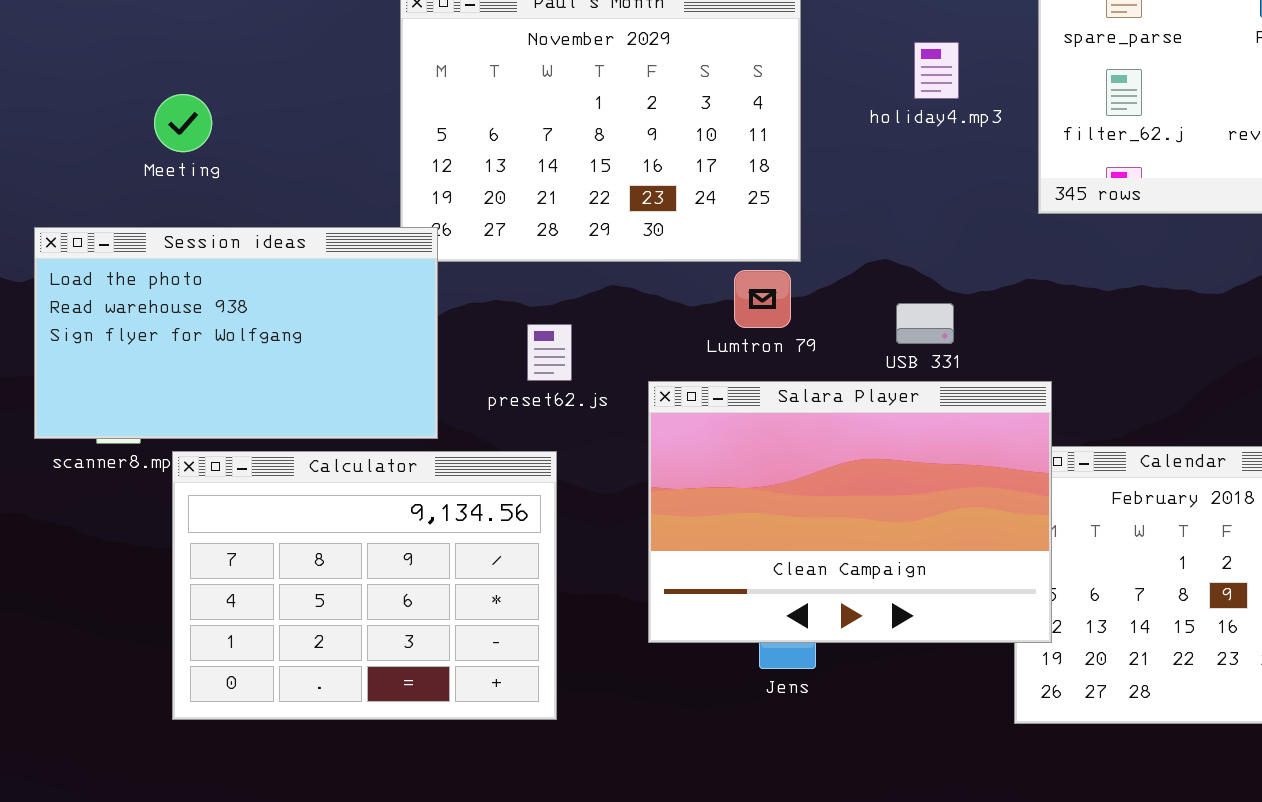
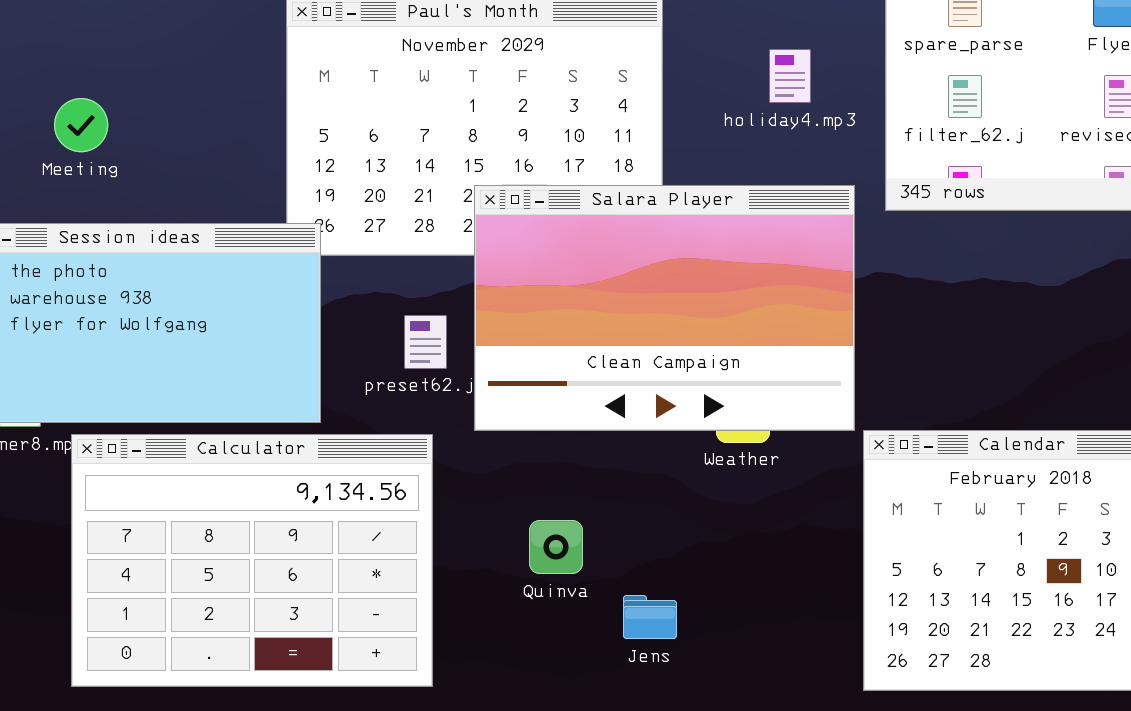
Salara Player: [648,381,1052,643] -> [474,185,855,431], moved

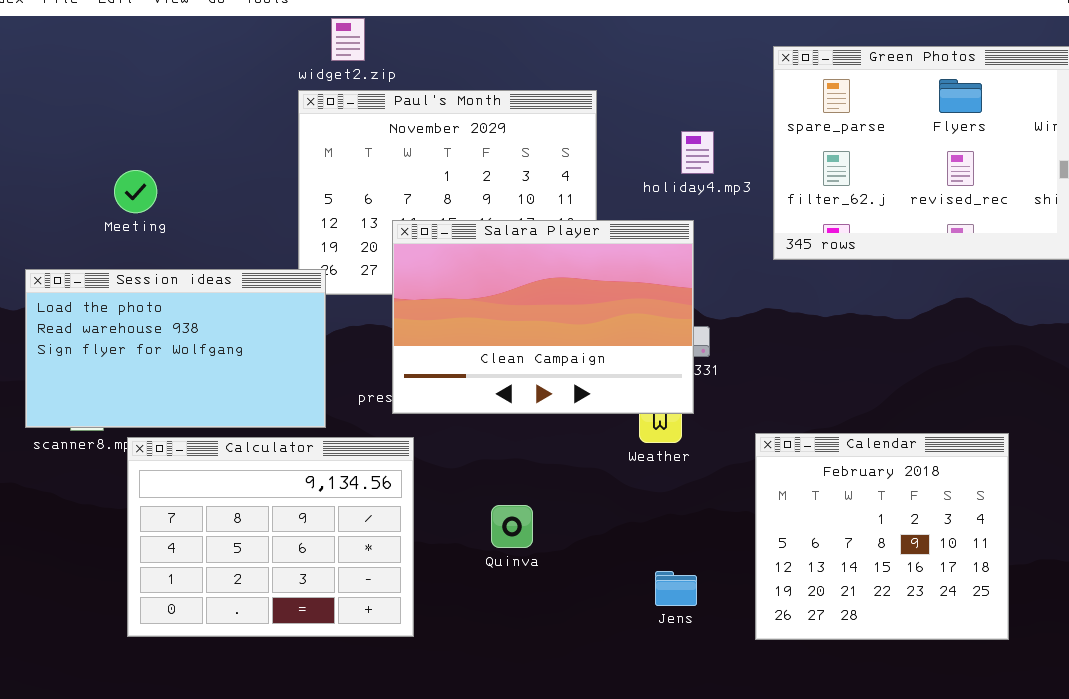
Salara Player: [474,185,855,431] -> [392,220,694,414], moved
Jens: [623,595,677,639] -> [655,571,697,606], moved

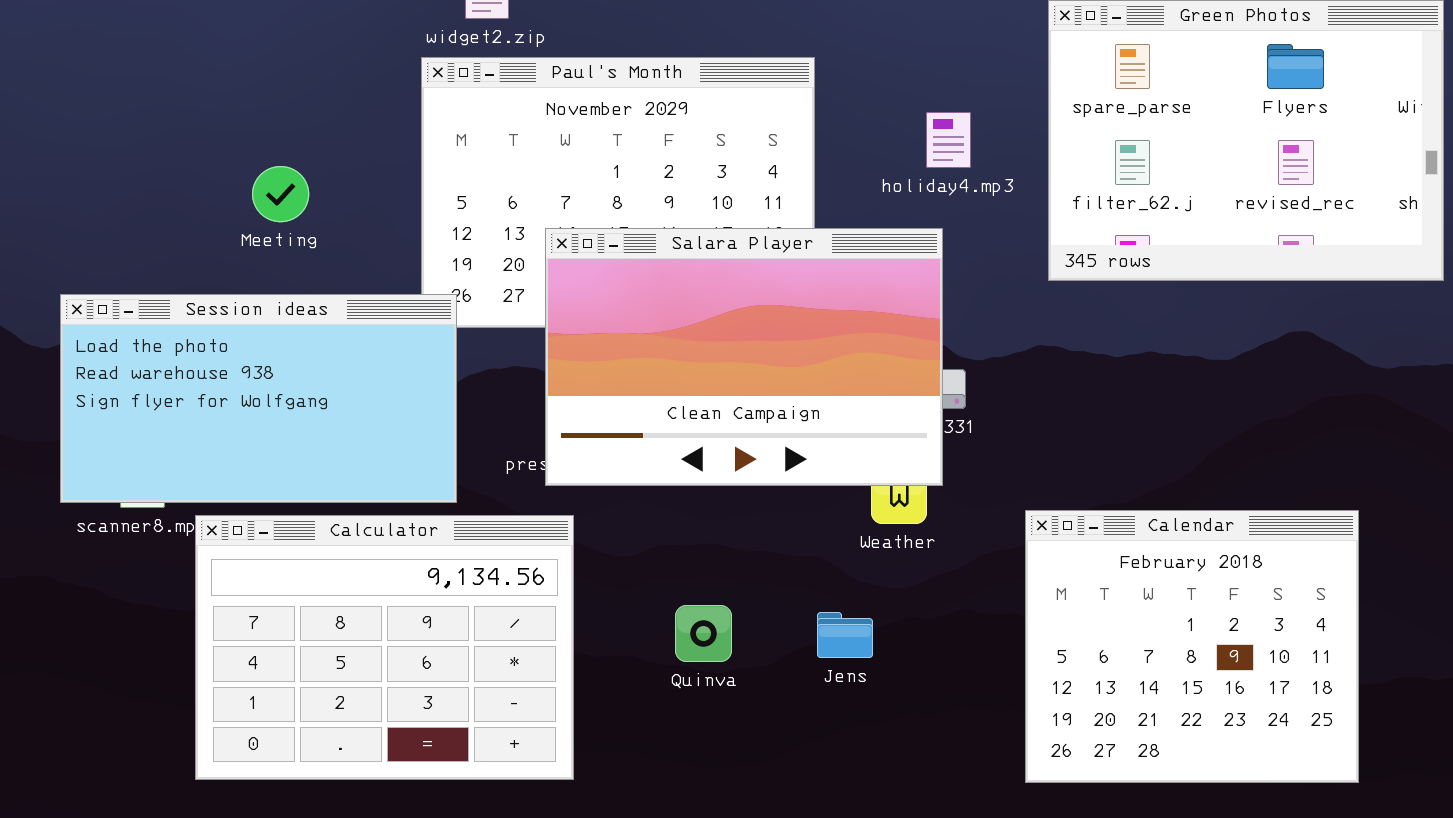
Meeting: [114,170,157,213] -> [252,166,309,222], moved
Jens: [655,571,697,606] -> [817,612,873,658], moved

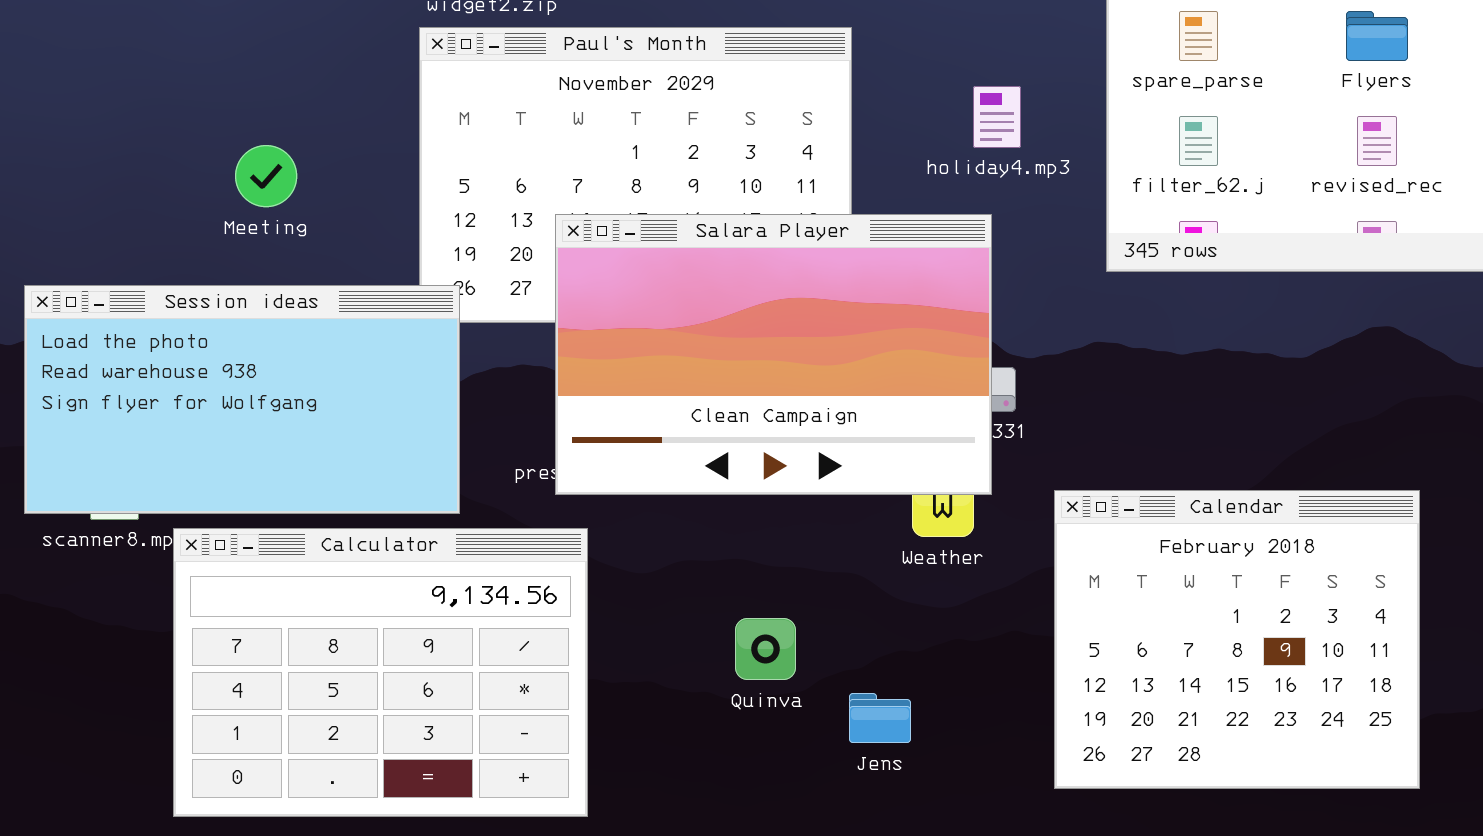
Calendar: [1025,510,1359,783] -> [1054,490,1420,789], moved
Quinva: [675,605,732,662] -> [735,618,796,680], moved
Jens: [817,612,873,658] -> [849,693,911,743], moved

